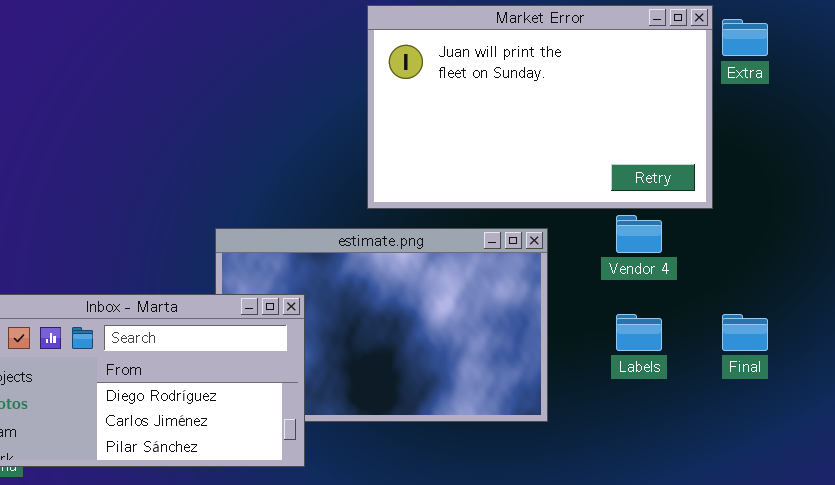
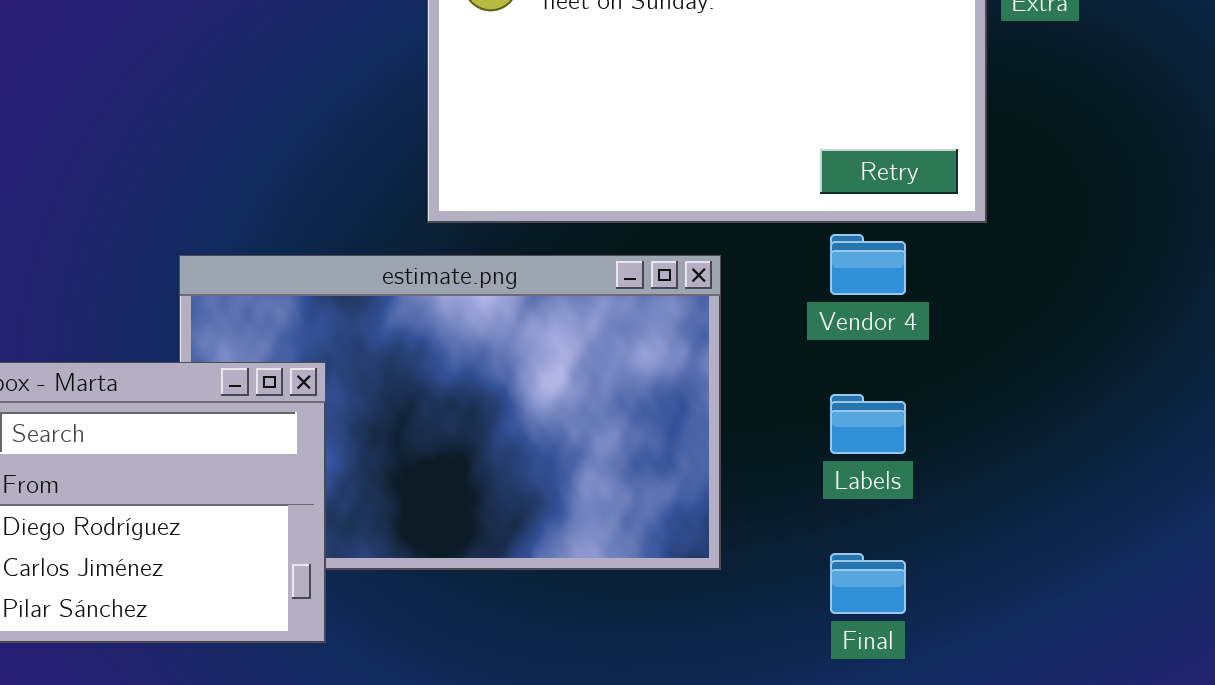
Final: [722,314,768,351] -> [830,553,906,614], moved

